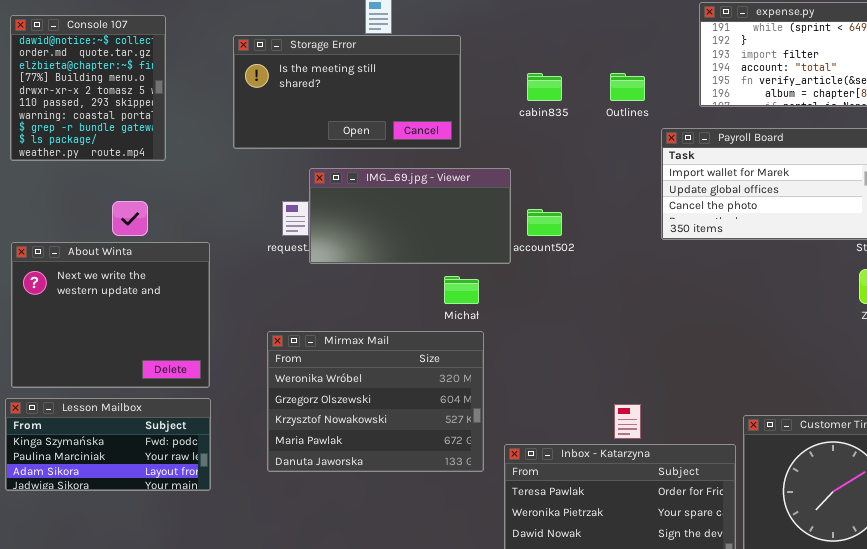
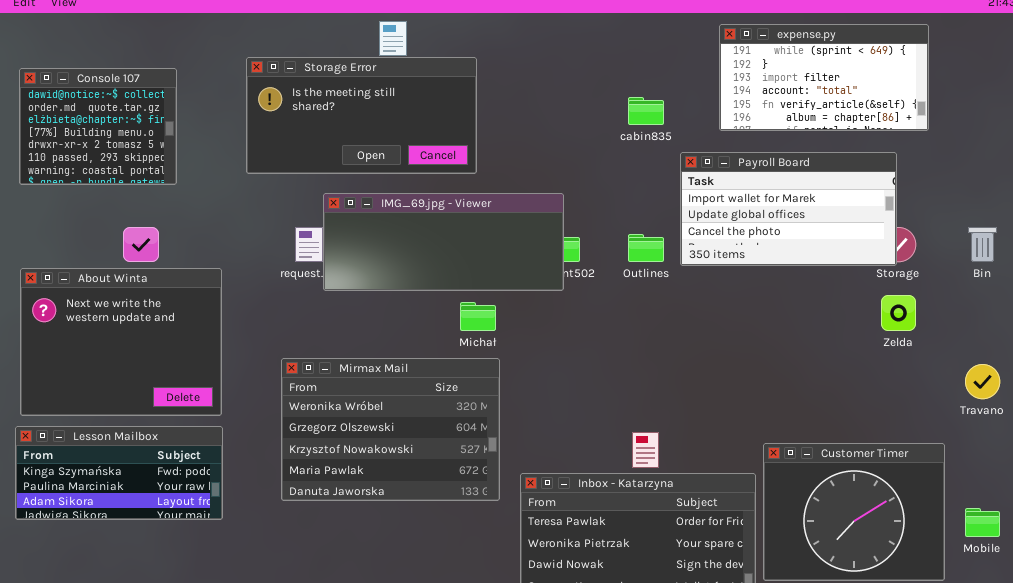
Console 107: [10,15,166,161] -> [19,68,177,185], resized
cabin835: [527,73,562,101] -> [628,97,664,125], moved
Outlines: [610,73,645,101] -> [628,234,664,262], moved
IMG_69.jpg - Viewer: [309,168,511,264] -> [323,193,564,291], resized

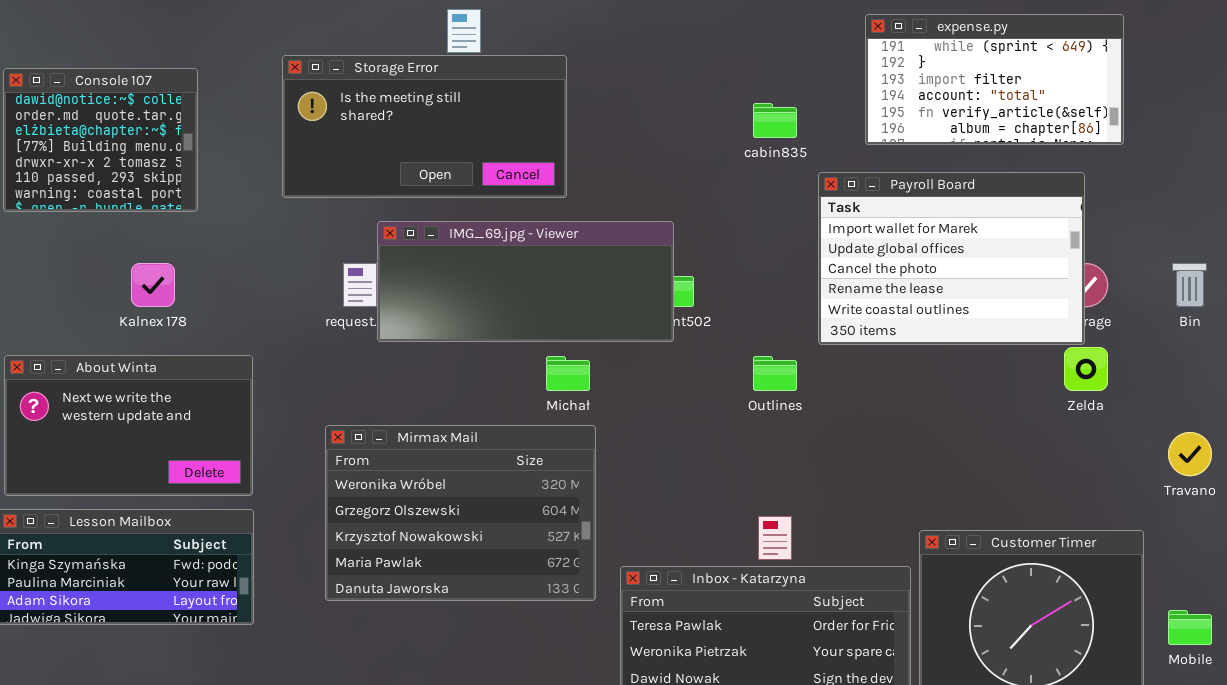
Payroll Board: [680,152,897,266] -> [818,172,1085,345], resized
Outlines: [628,234,664,262] -> [753,356,797,391], moved
About Winta: [20,268,222,416] -> [4,355,253,496], resized

